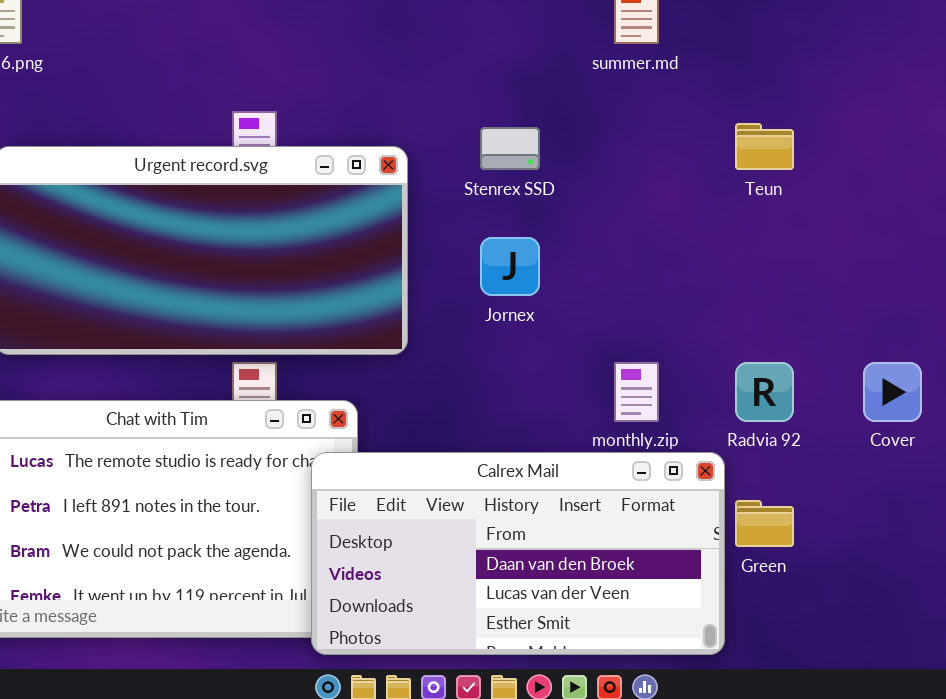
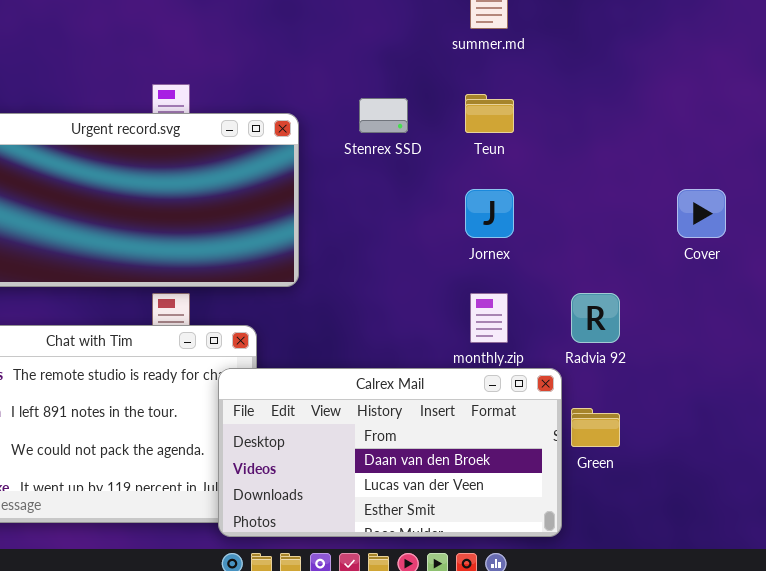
Teun: [735,123,794,170] -> [465,94,514,133], moved
Jornex: [480,237,540,296] -> [465,189,514,238], moved
Cover: [863,362,922,422] -> [677,189,726,238], moved

